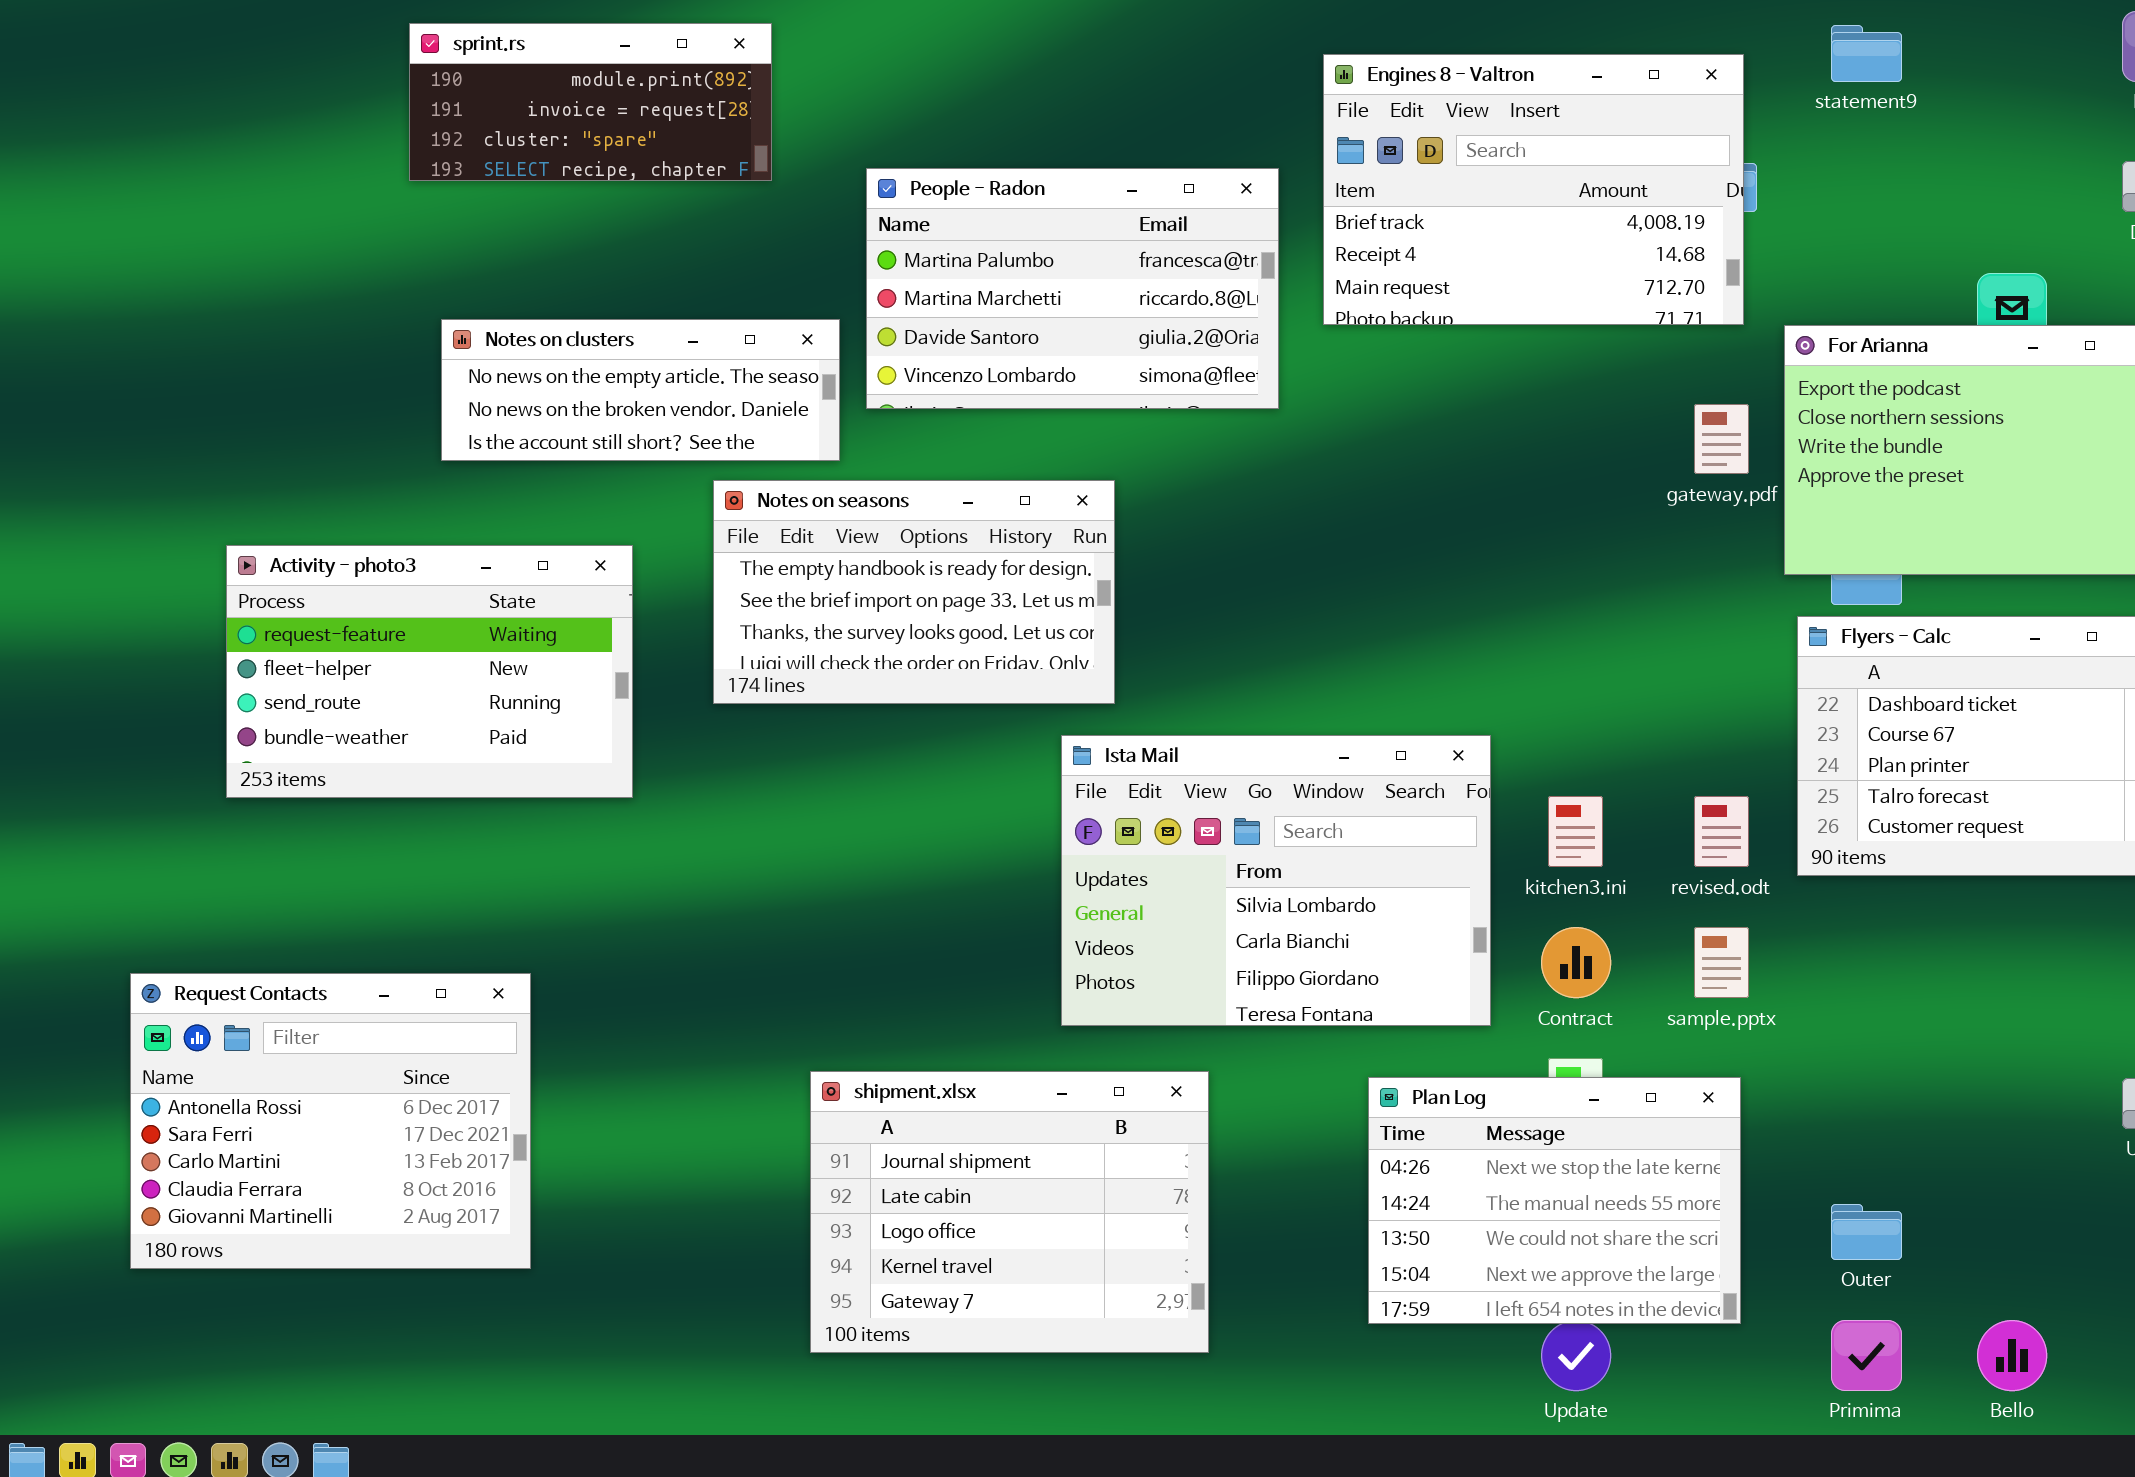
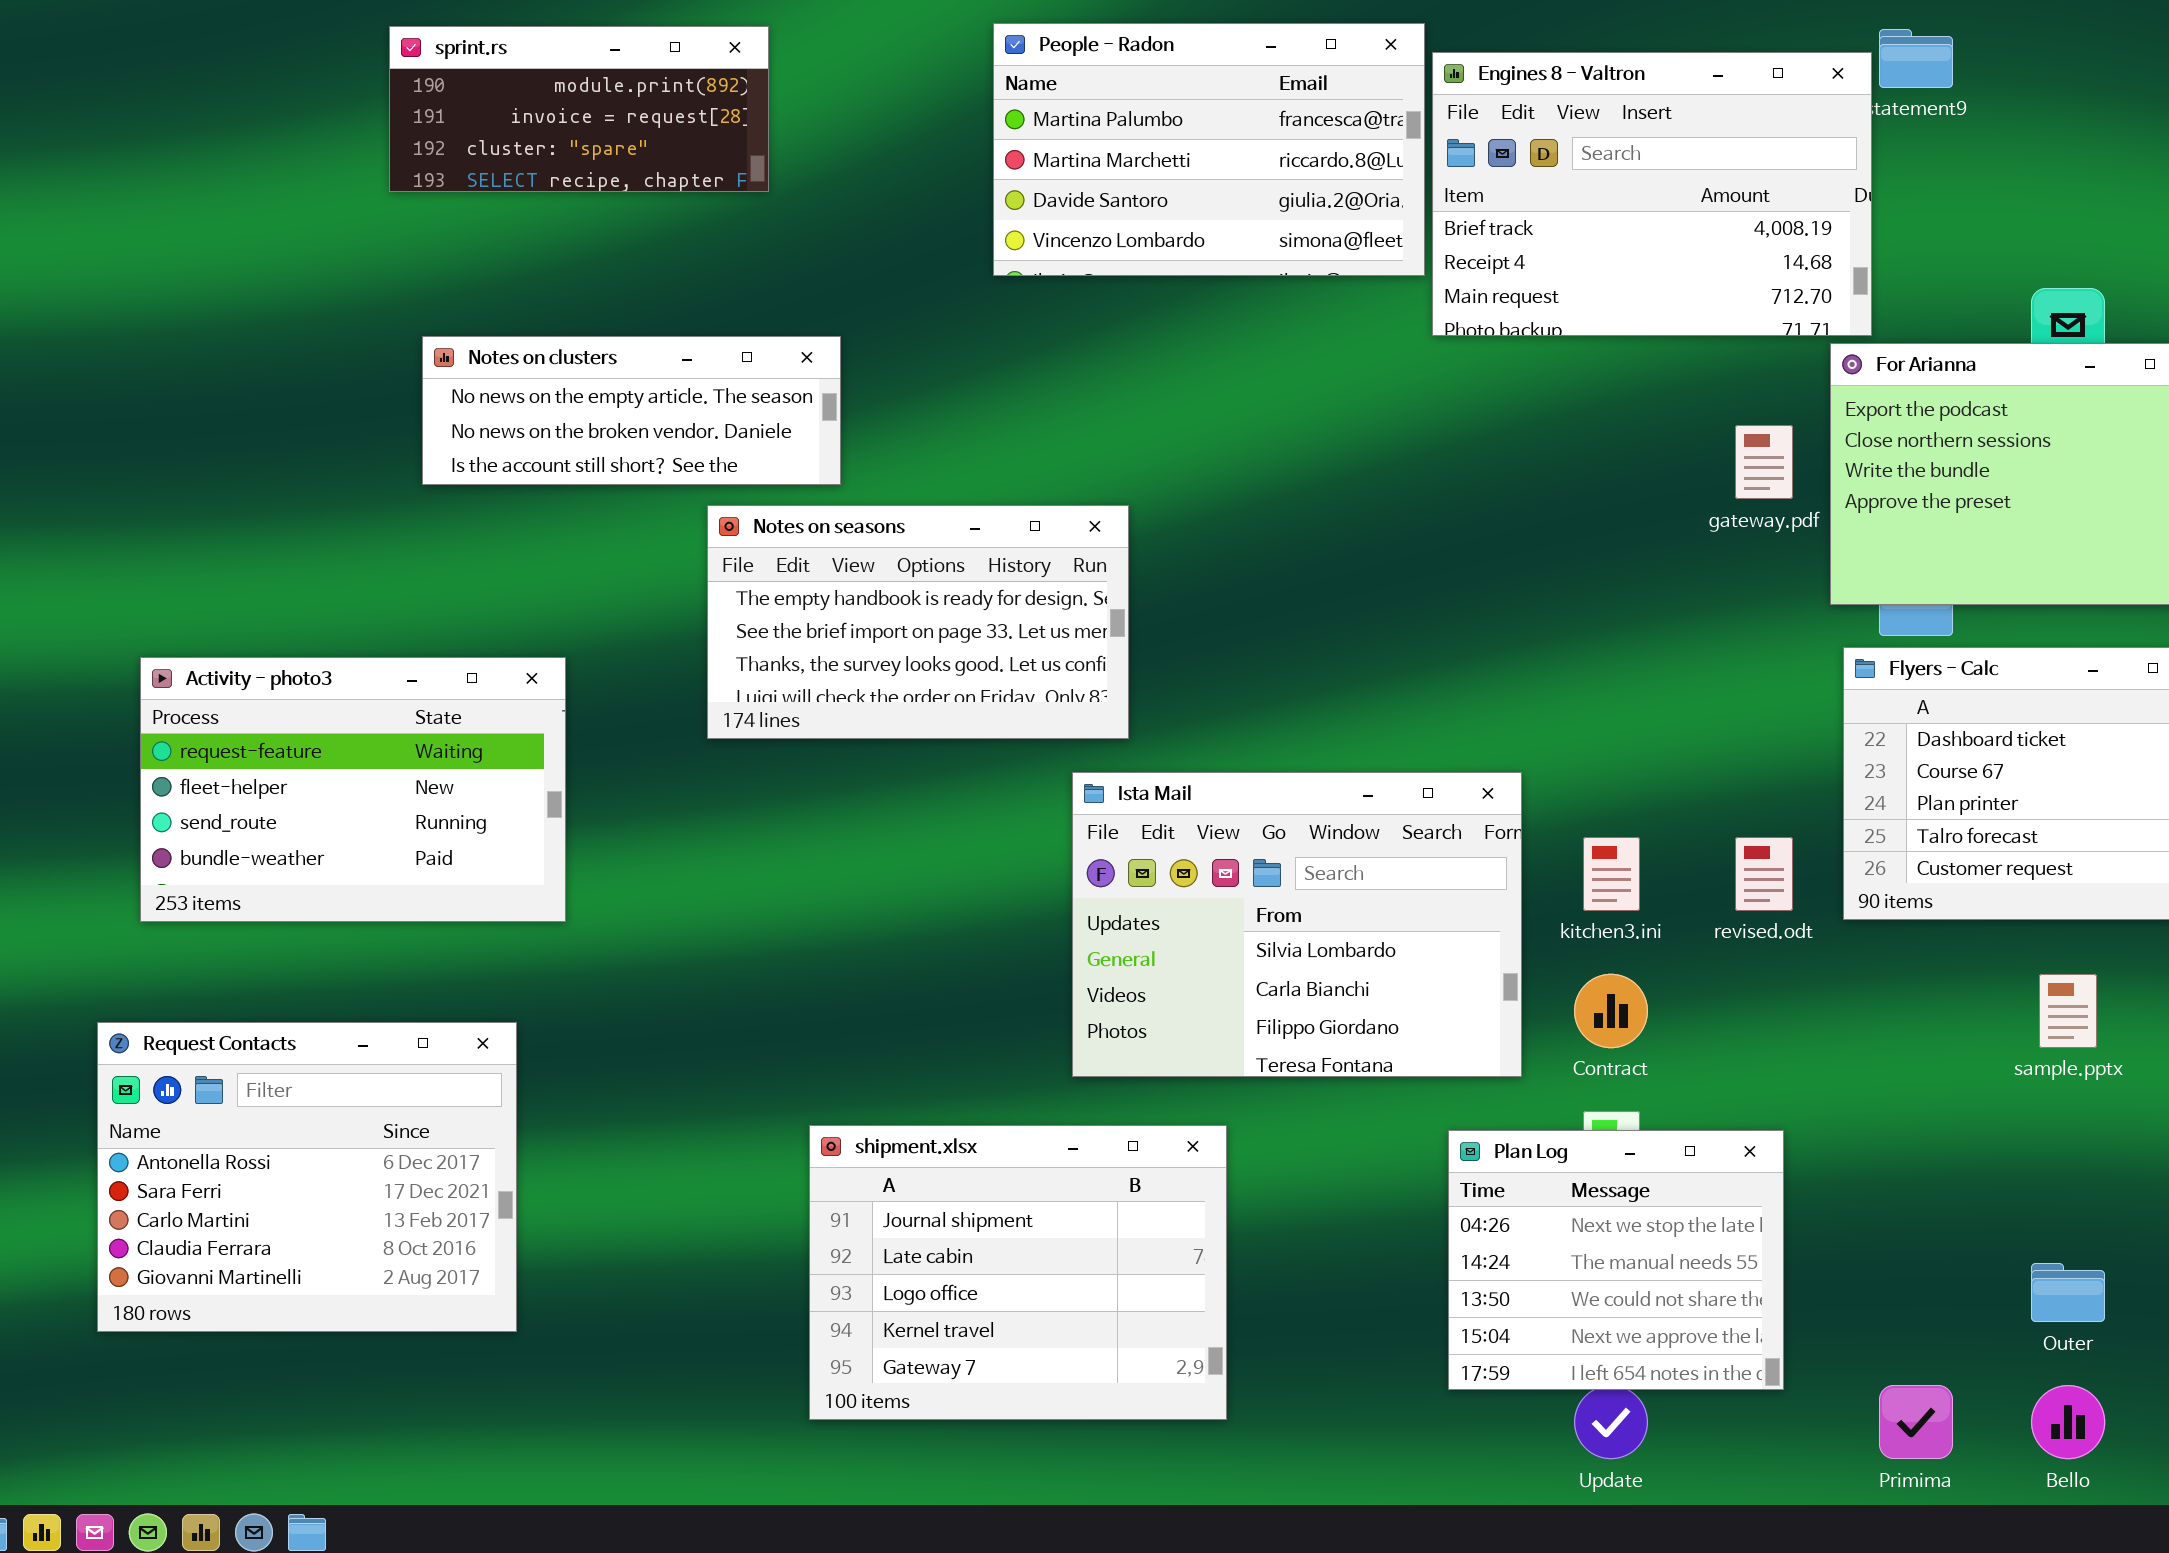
Engines 8 - Valtron: [1323,54,1744,325] -> [1432,52,1872,336], moved
People - Radon: [866,168,1279,409] -> [993,23,1425,276], moved
Activity - photo3: [226,545,633,798] -> [140,657,566,922], moved
sample.pptx: [1694,927,1749,998] -> [2039,974,2097,1048], moved
Plan Log: [1368,1077,1741,1324] -> [1448,1130,1784,1390], resized
Outer: [1831,1204,1902,1260] -> [2031,1263,2105,1322], moved

